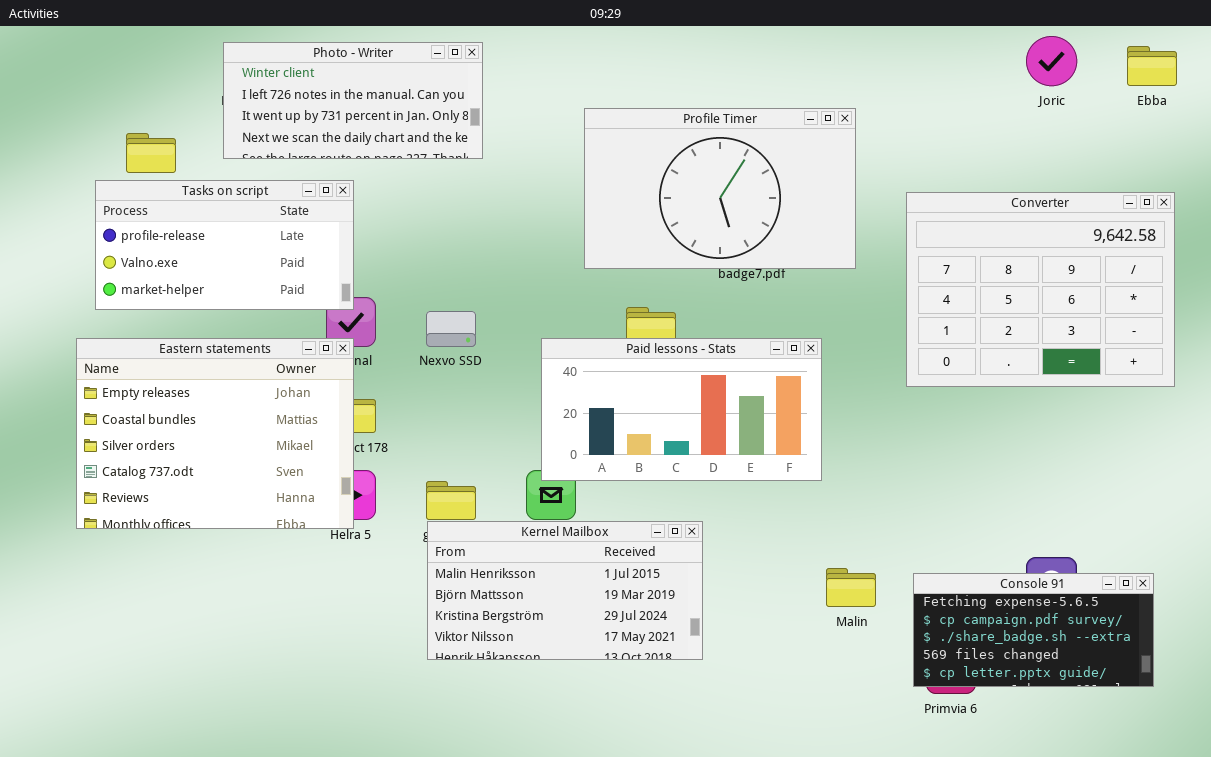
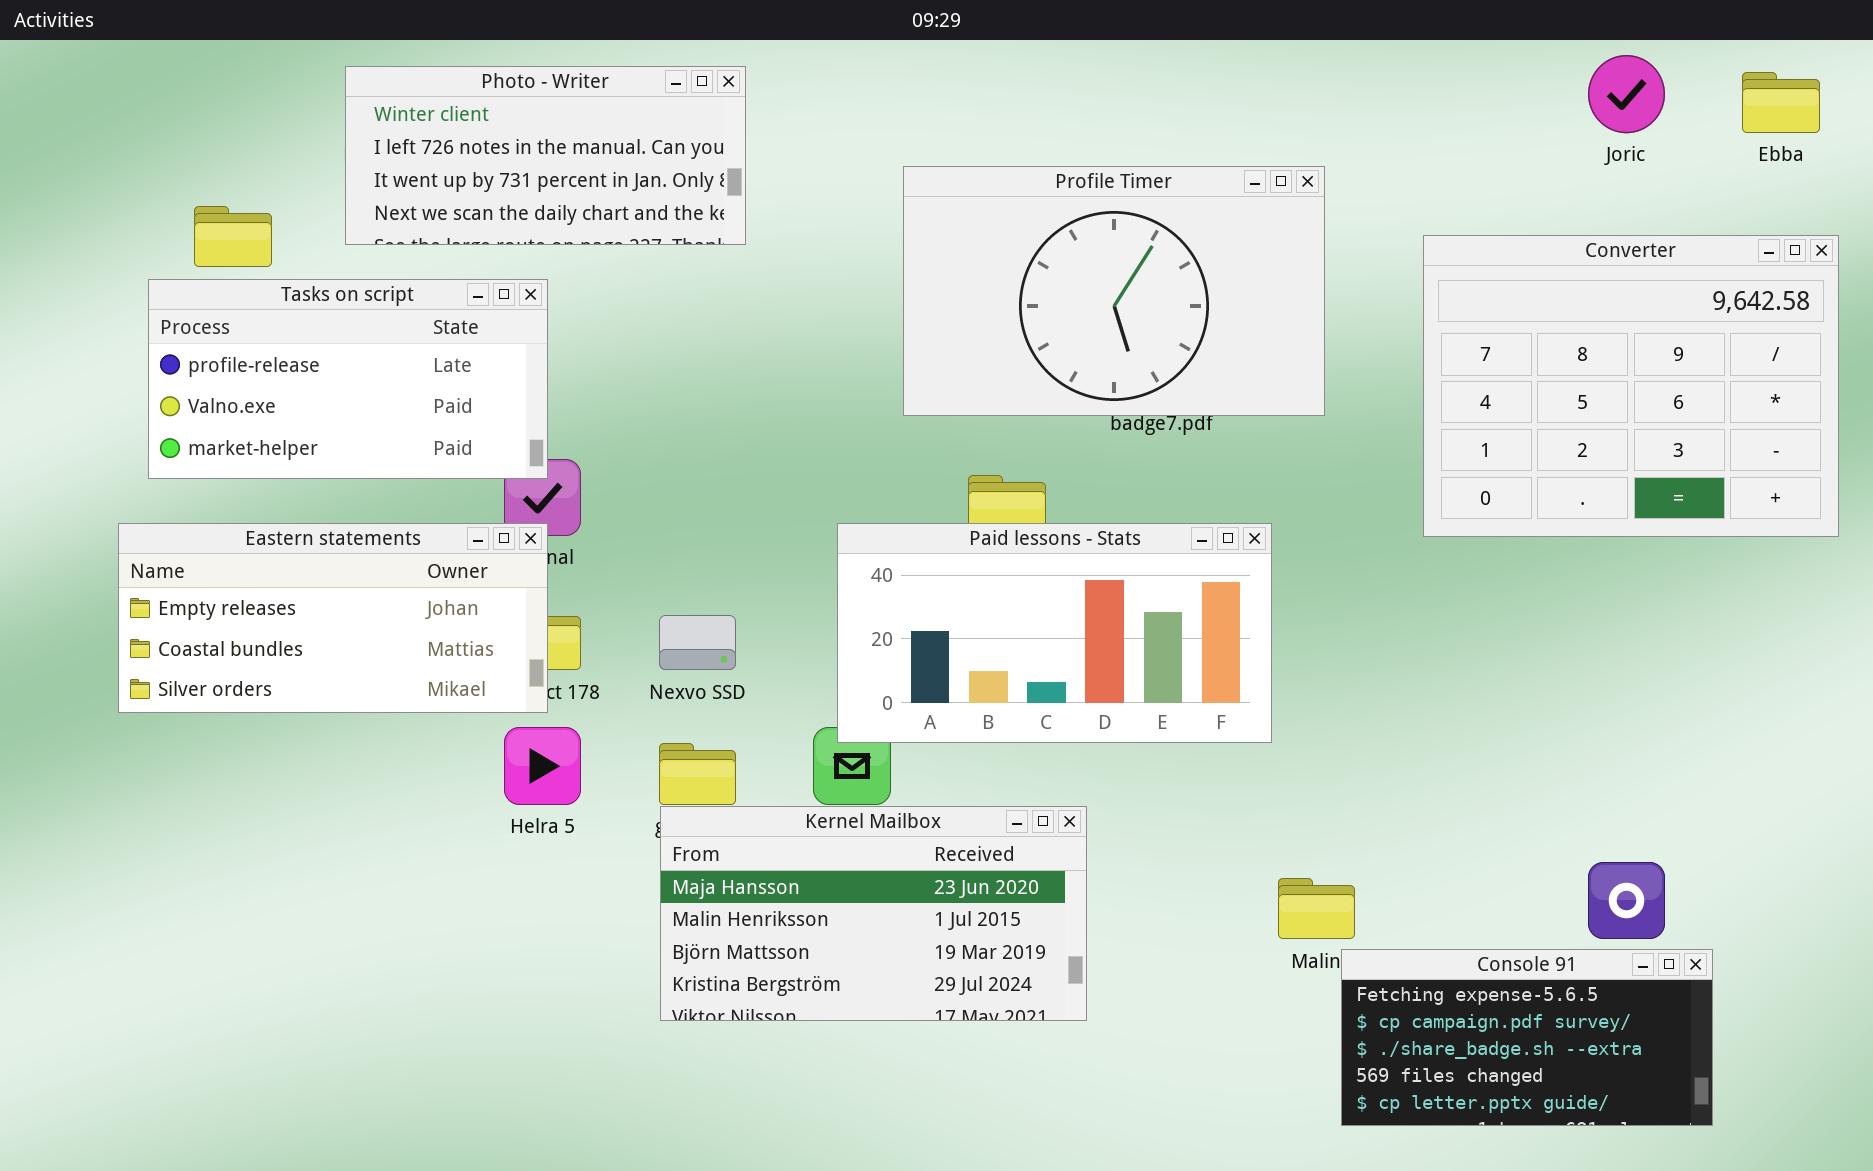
Converter: [906,192,1175,387] -> [1423,235,1839,537], moved
Nexvo SSD: [426,311,476,347] -> [659,615,736,670], moved
Eastern statements: [76,338,354,529] -> [118,523,548,713], resized
Kernel Mailbox: [427,521,703,660] -> [660,806,1087,1021], scrolled up 1 row
Console 91: [913,573,1154,687] -> [1341,949,1713,1126], moved

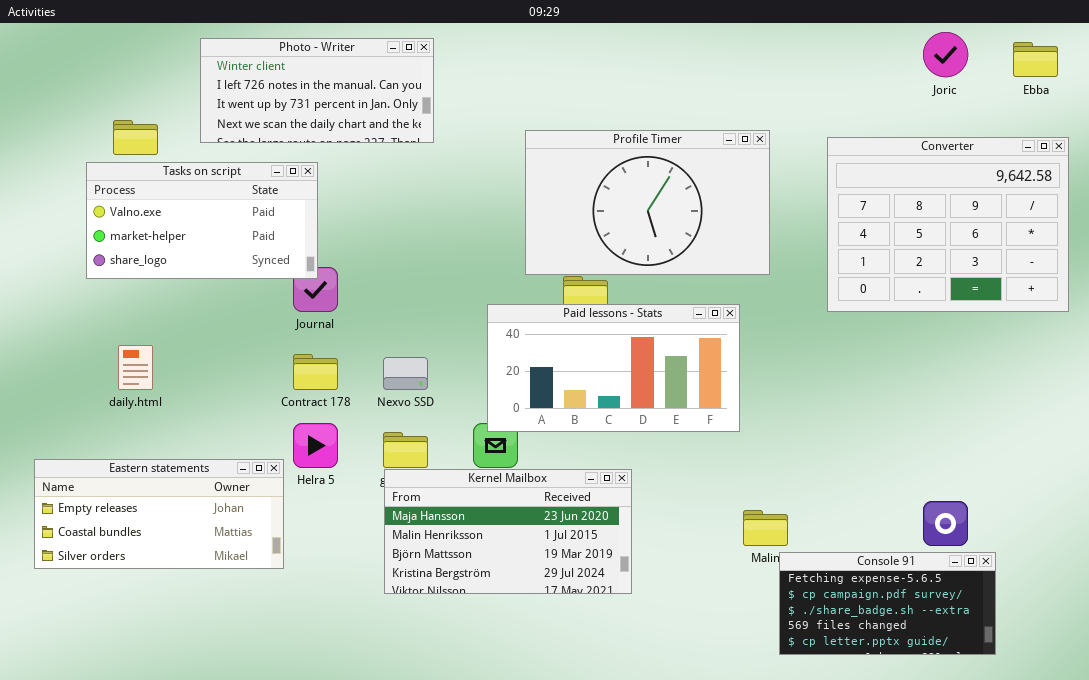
Profile Timer: [903,166,1325,416] -> [525,130,770,275], moved
Tasks on script: [148,279,548,479] -> [86,162,318,279], scrolled down 1 row
Eastern statements: [118,523,548,713] -> [34,459,284,569], moved

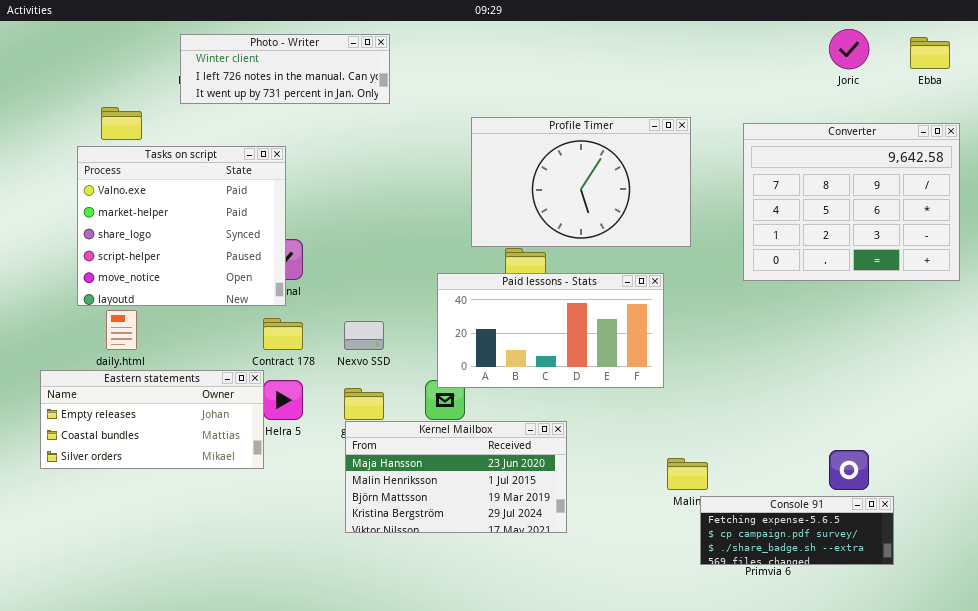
Photo - Writer: [200,38,434,143] -> [180,34,390,104], resized
Tasks on script: [86,162,318,279] -> [77,146,286,306], resized
Eastern statements: [34,459,284,569] -> [40,370,264,469], moved
Console 91: [779,552,996,655] -> [700,496,894,565], resized

